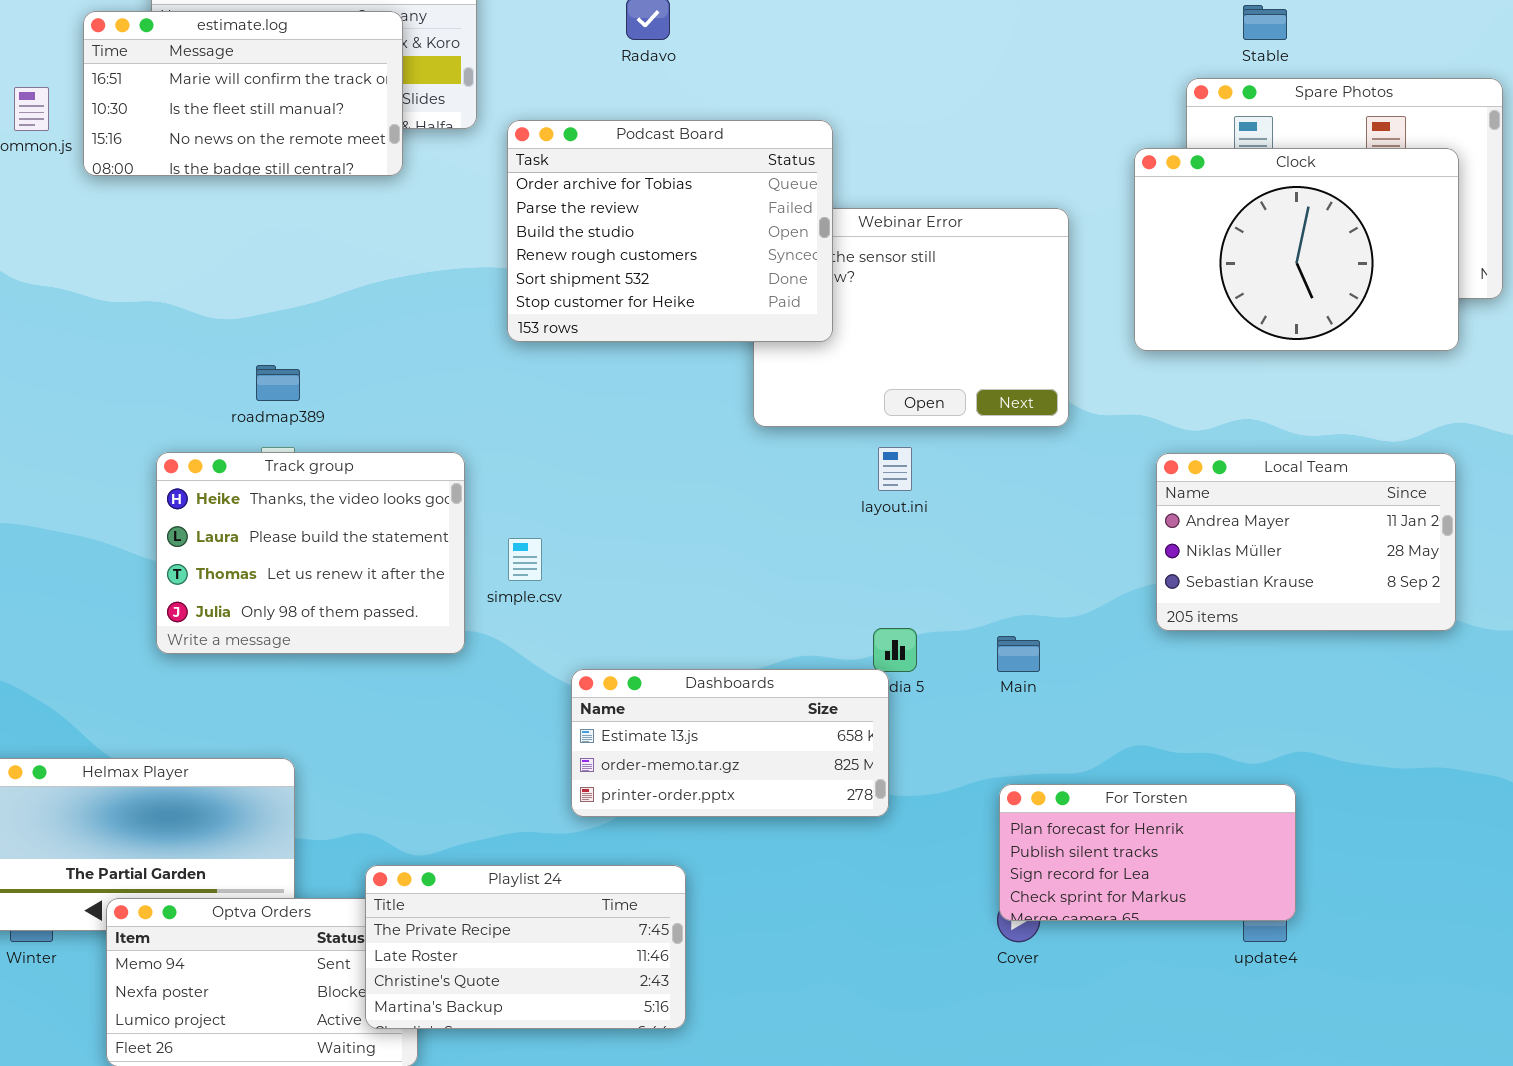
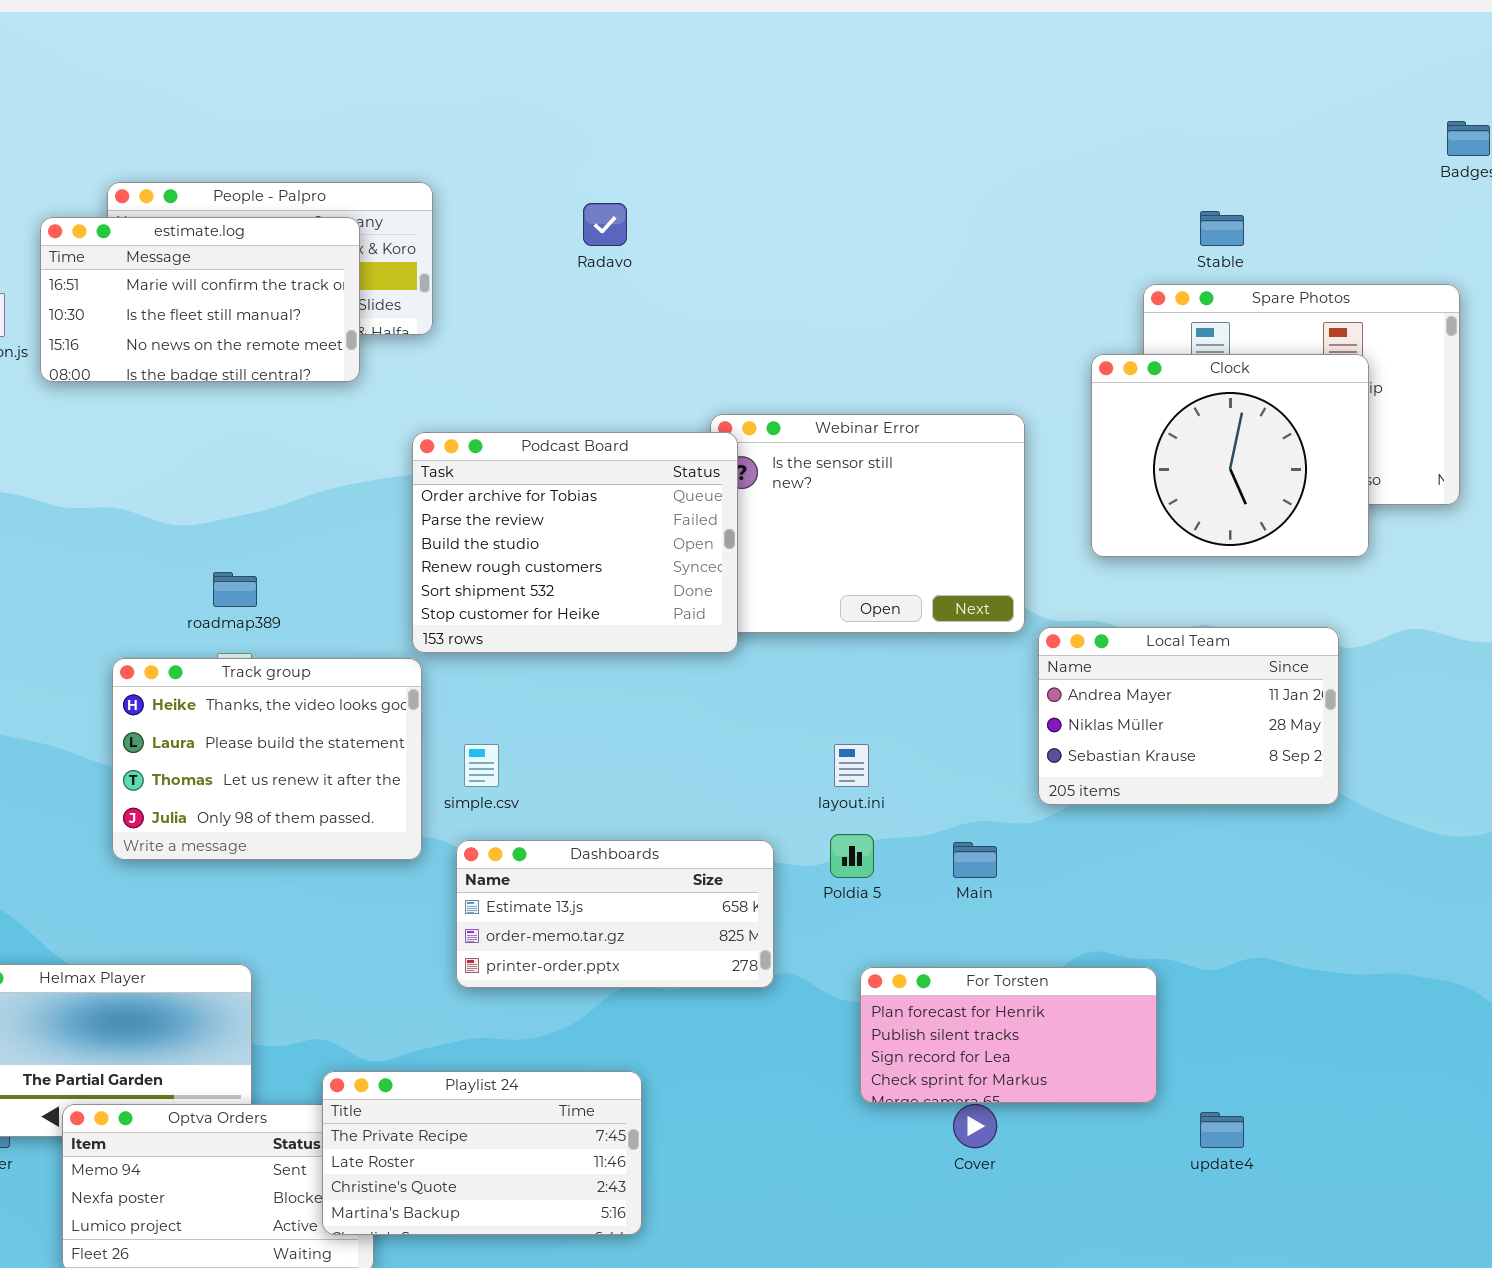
Podcast Board: [507,120,833,342] -> [412,432,738,653], moved
Clock: [1134,148,1459,351] -> [1091,354,1369,557], resized
layout.ini: [878,447,912,491] -> [834,744,869,787], moved
Local Team: [1156,453,1456,631] -> [1038,627,1339,805], moved
Dashboards: [571,669,889,817] -> [456,840,774,988], moved
For Torsten: [999,784,1296,921] -> [860,967,1157,1103], moved

